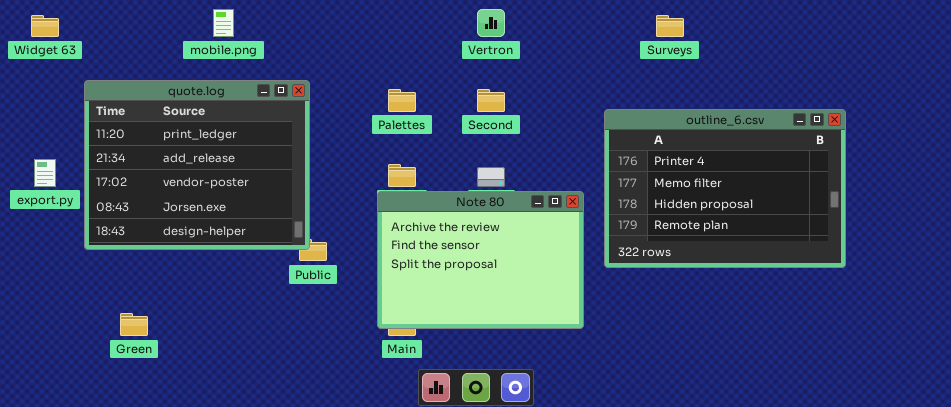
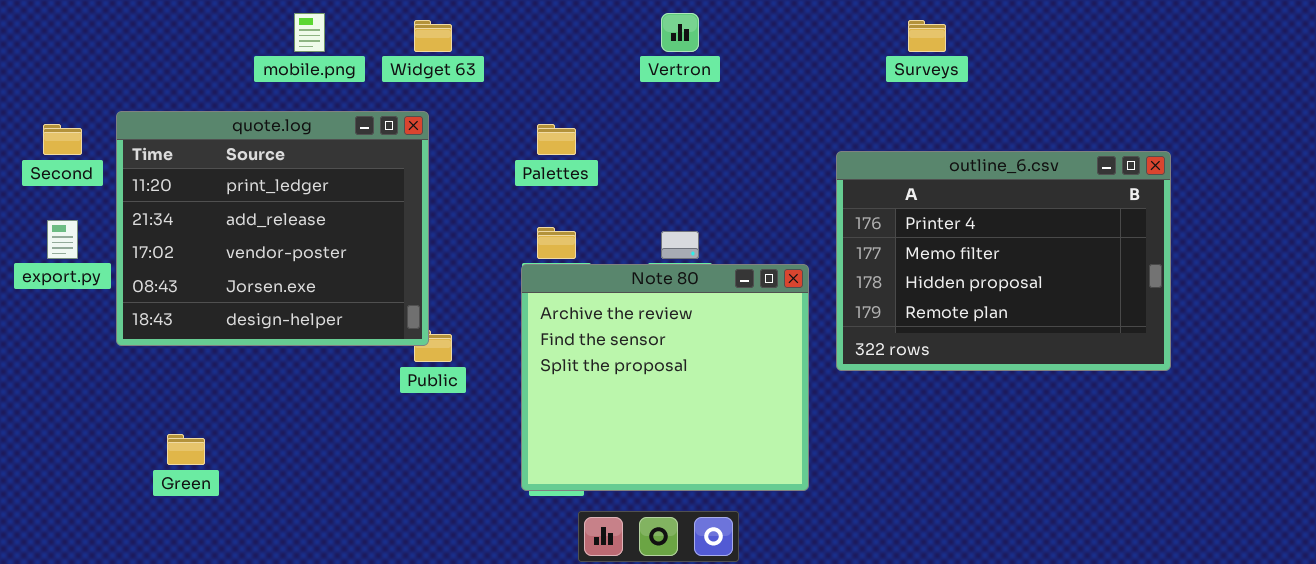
Widget 63: [31,15,59,37] -> [414,20,452,52], moved
Second: [477,89,505,112] -> [43,124,82,155], moved
Note 80: [377,191,584,329] -> [521,264,809,491], resized

